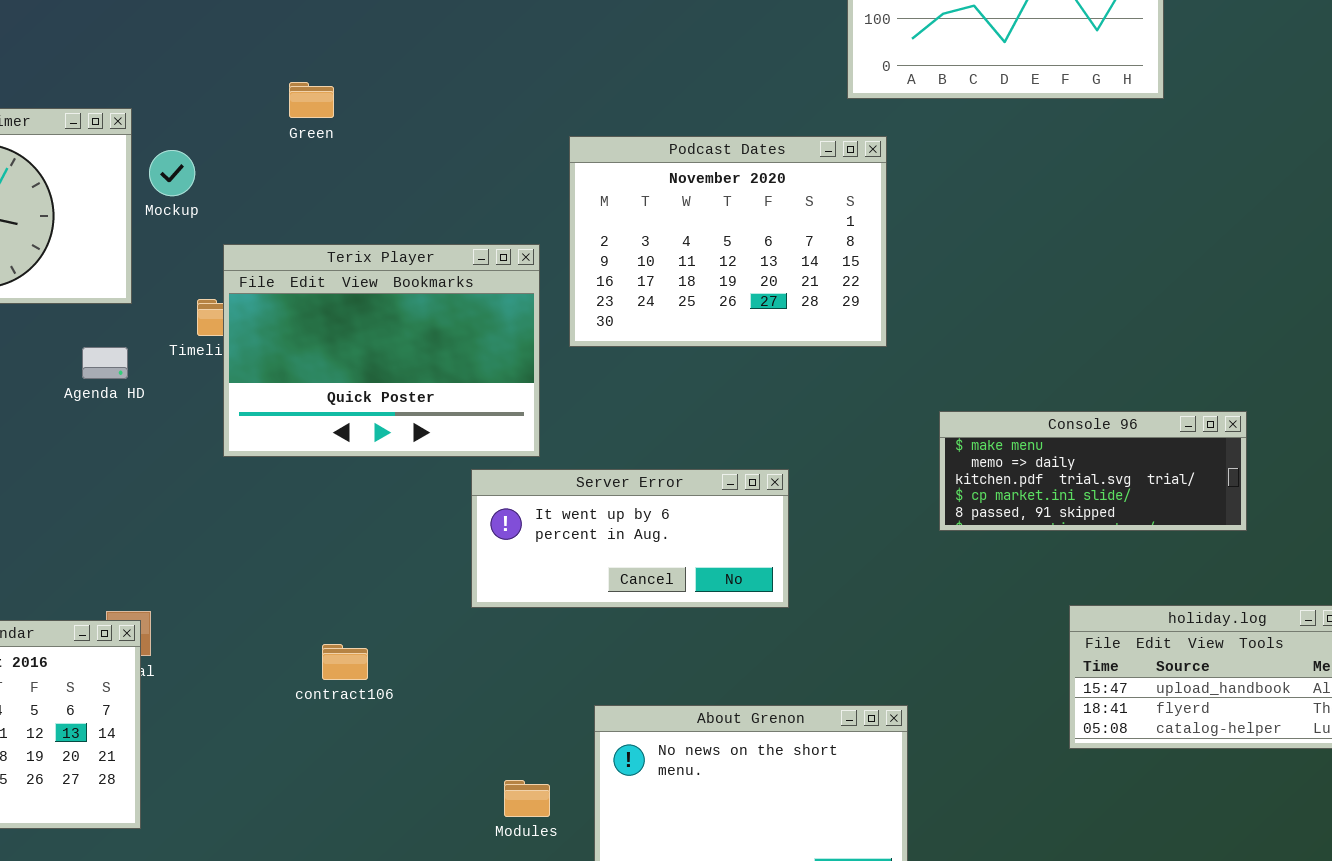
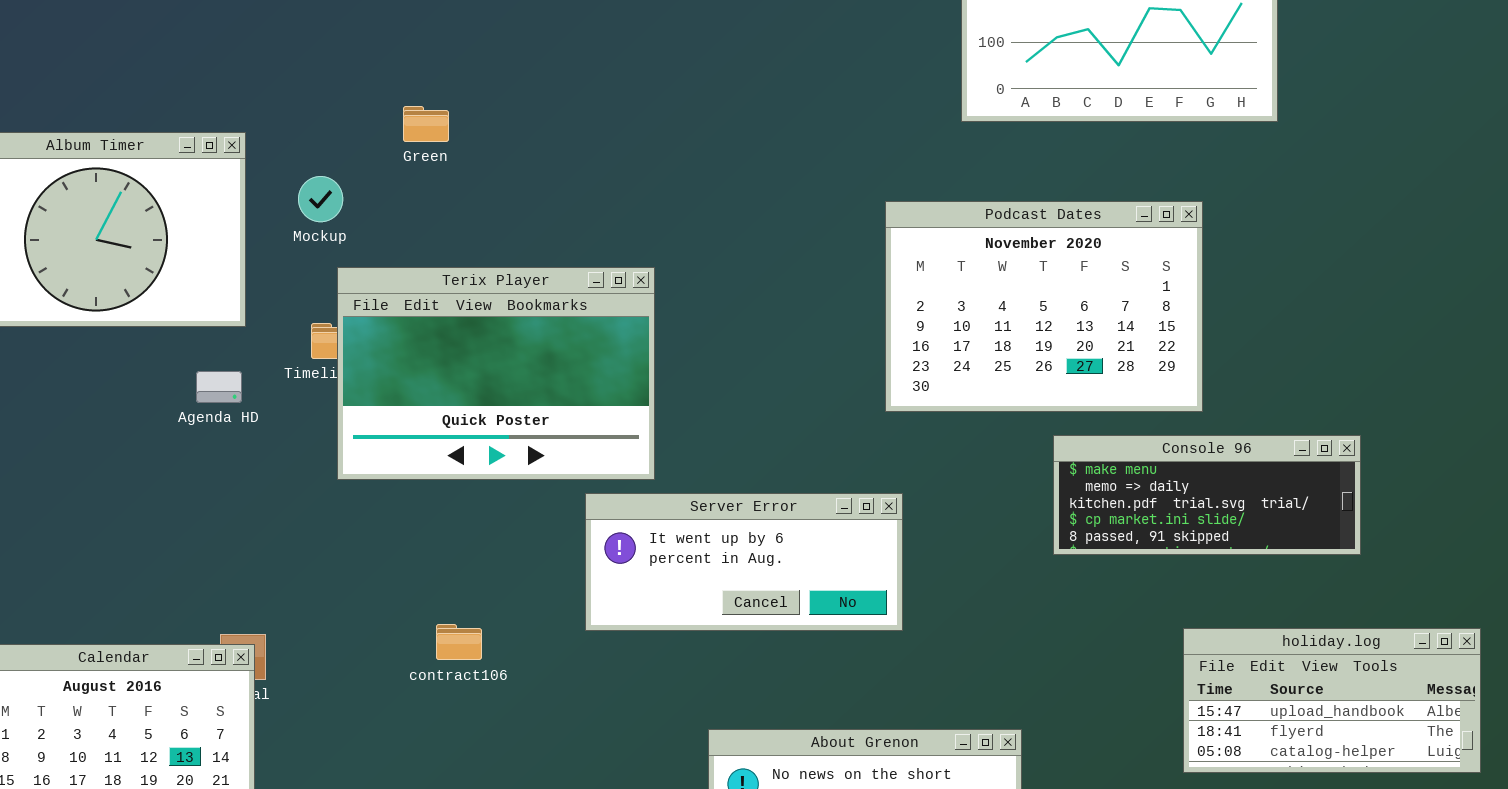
Podcast Dates: [569,136,887,347] -> [885,201,1203,412], moved
Mockup: [149,150,195,196] -> [298,176,343,222], moved
contract106: [322,644,368,680] -> [436,624,482,660], moved

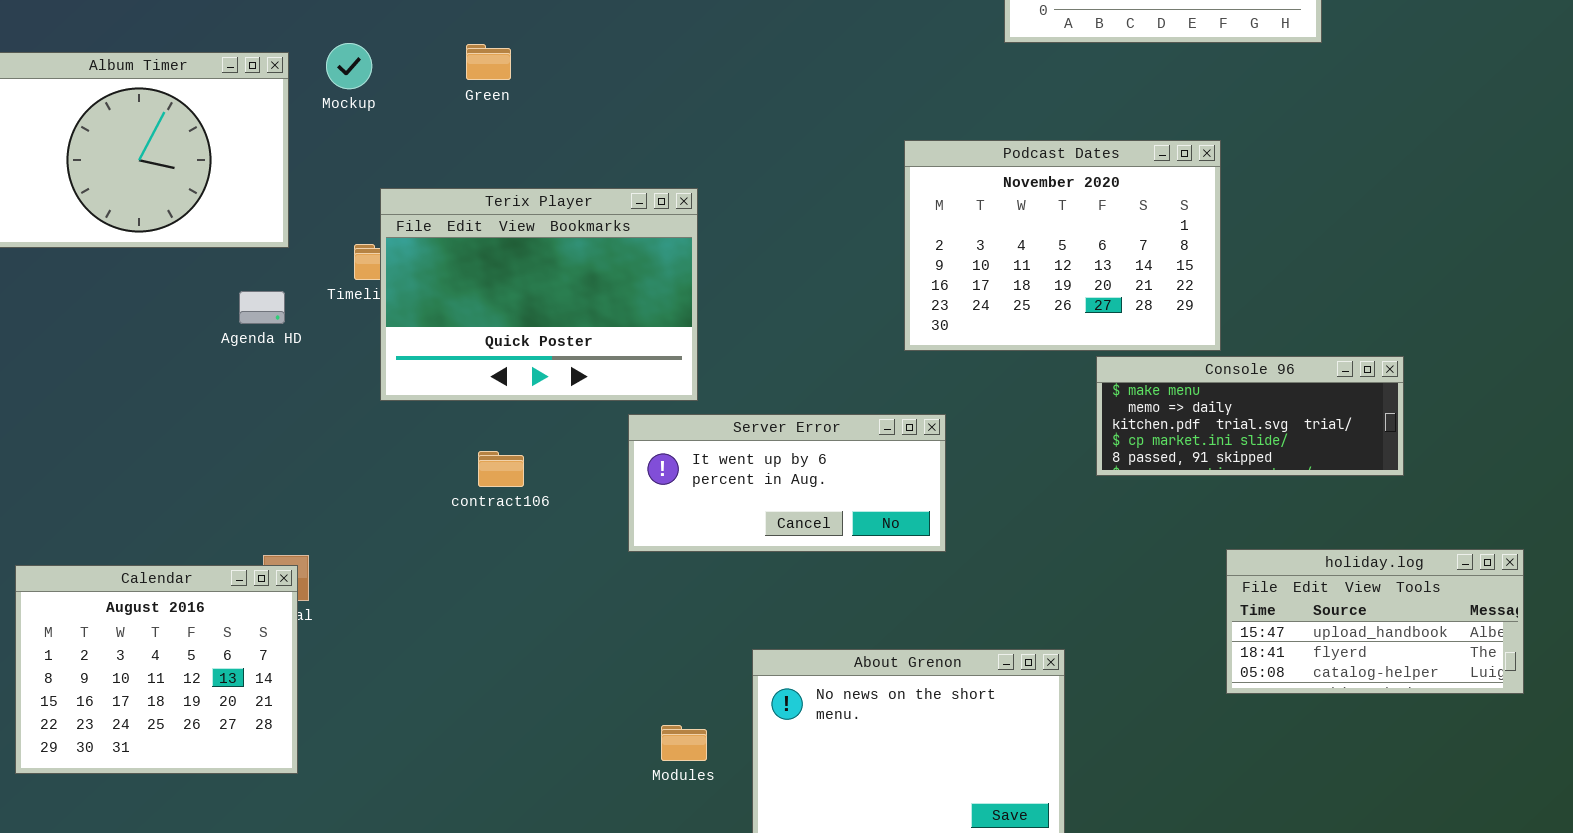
Green: [403,106,449,142] -> [466,44,511,80], moved
Mockup: [298,176,343,222] -> [326,43,372,89], moved
Podcast Dates: [885,201,1203,412] -> [904,140,1221,351], moved
contract106: [436,624,482,660] -> [478,451,524,487], moved

